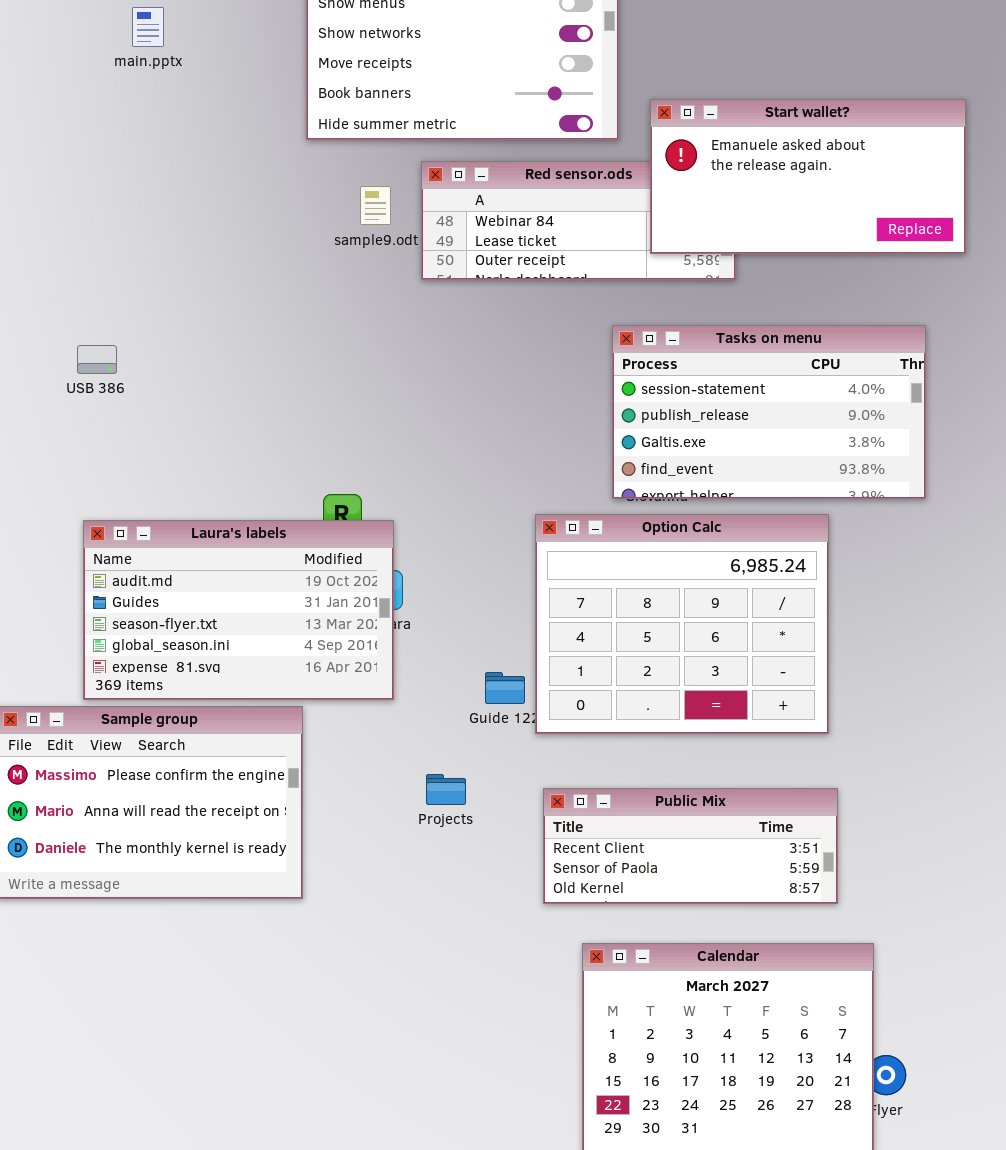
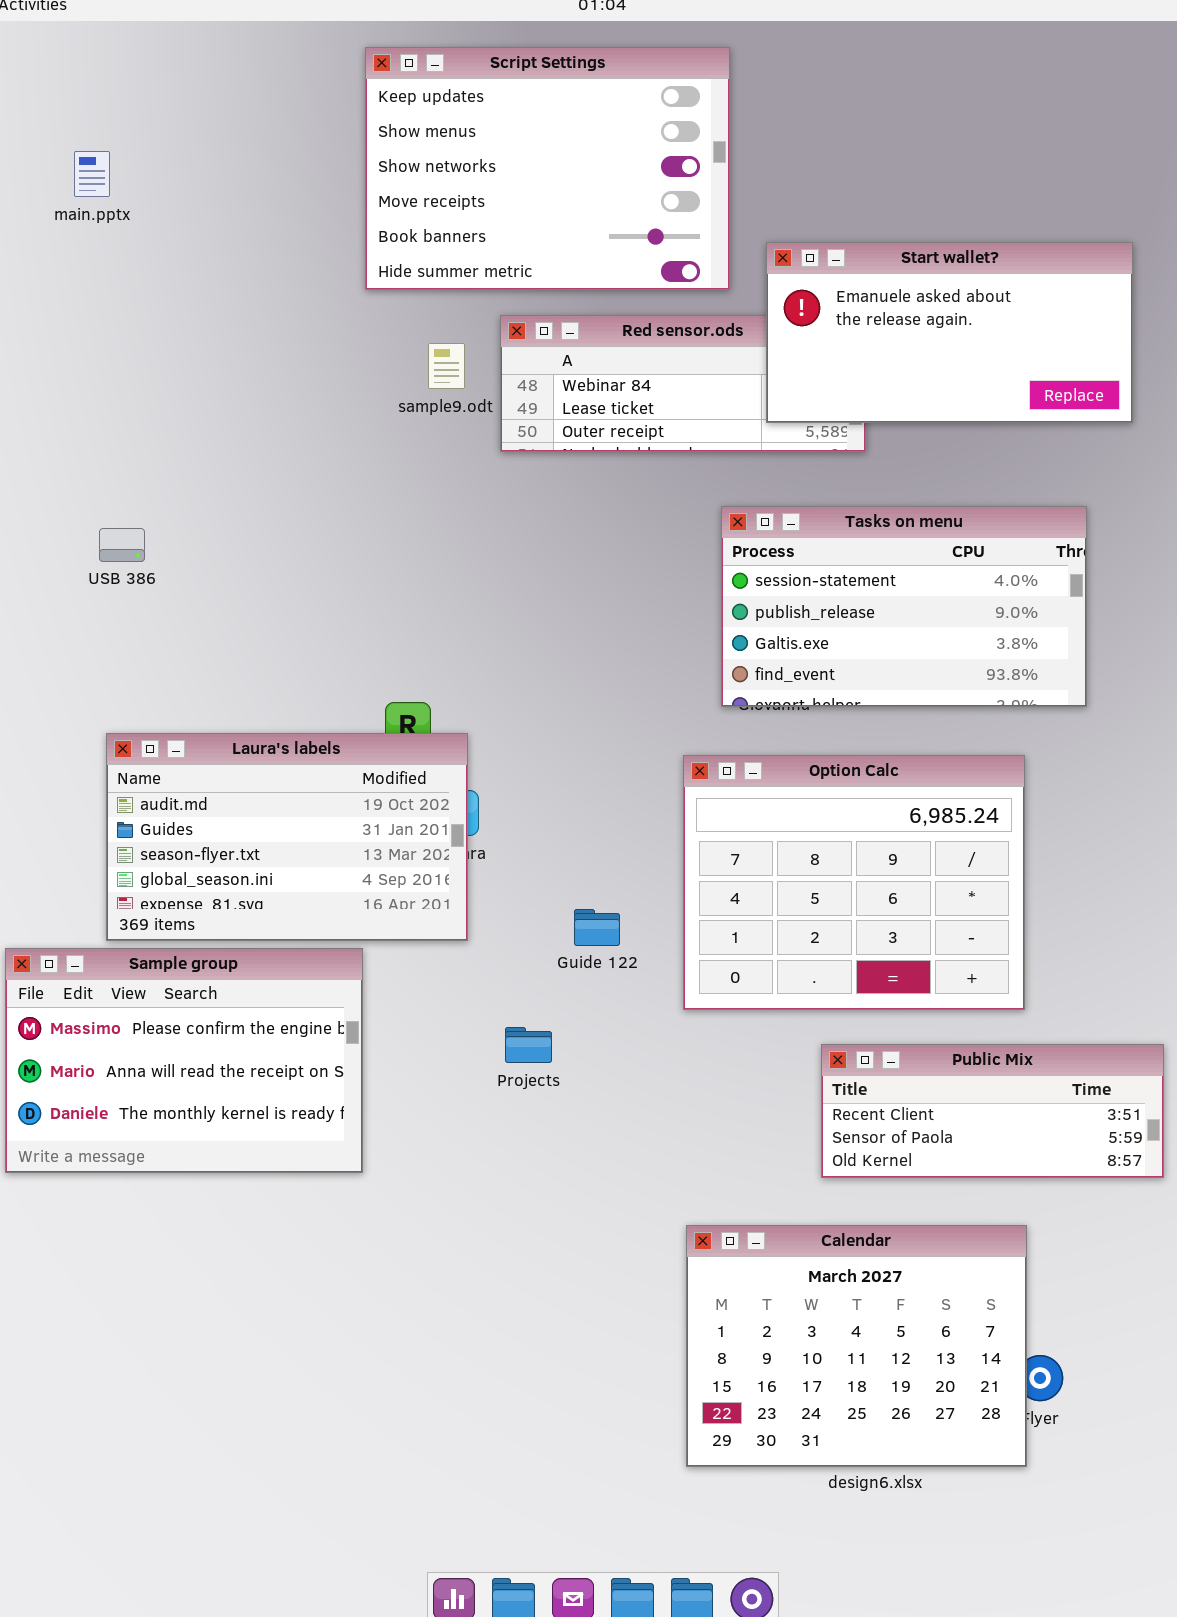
main.pptx: [132,7,164,47] -> [74,151,110,197], moved
Option Calc: [535,514,829,734] -> [683,755,1025,1010], moved
Public Mix: [543,788,838,904] -> [821,1044,1164,1178], moved

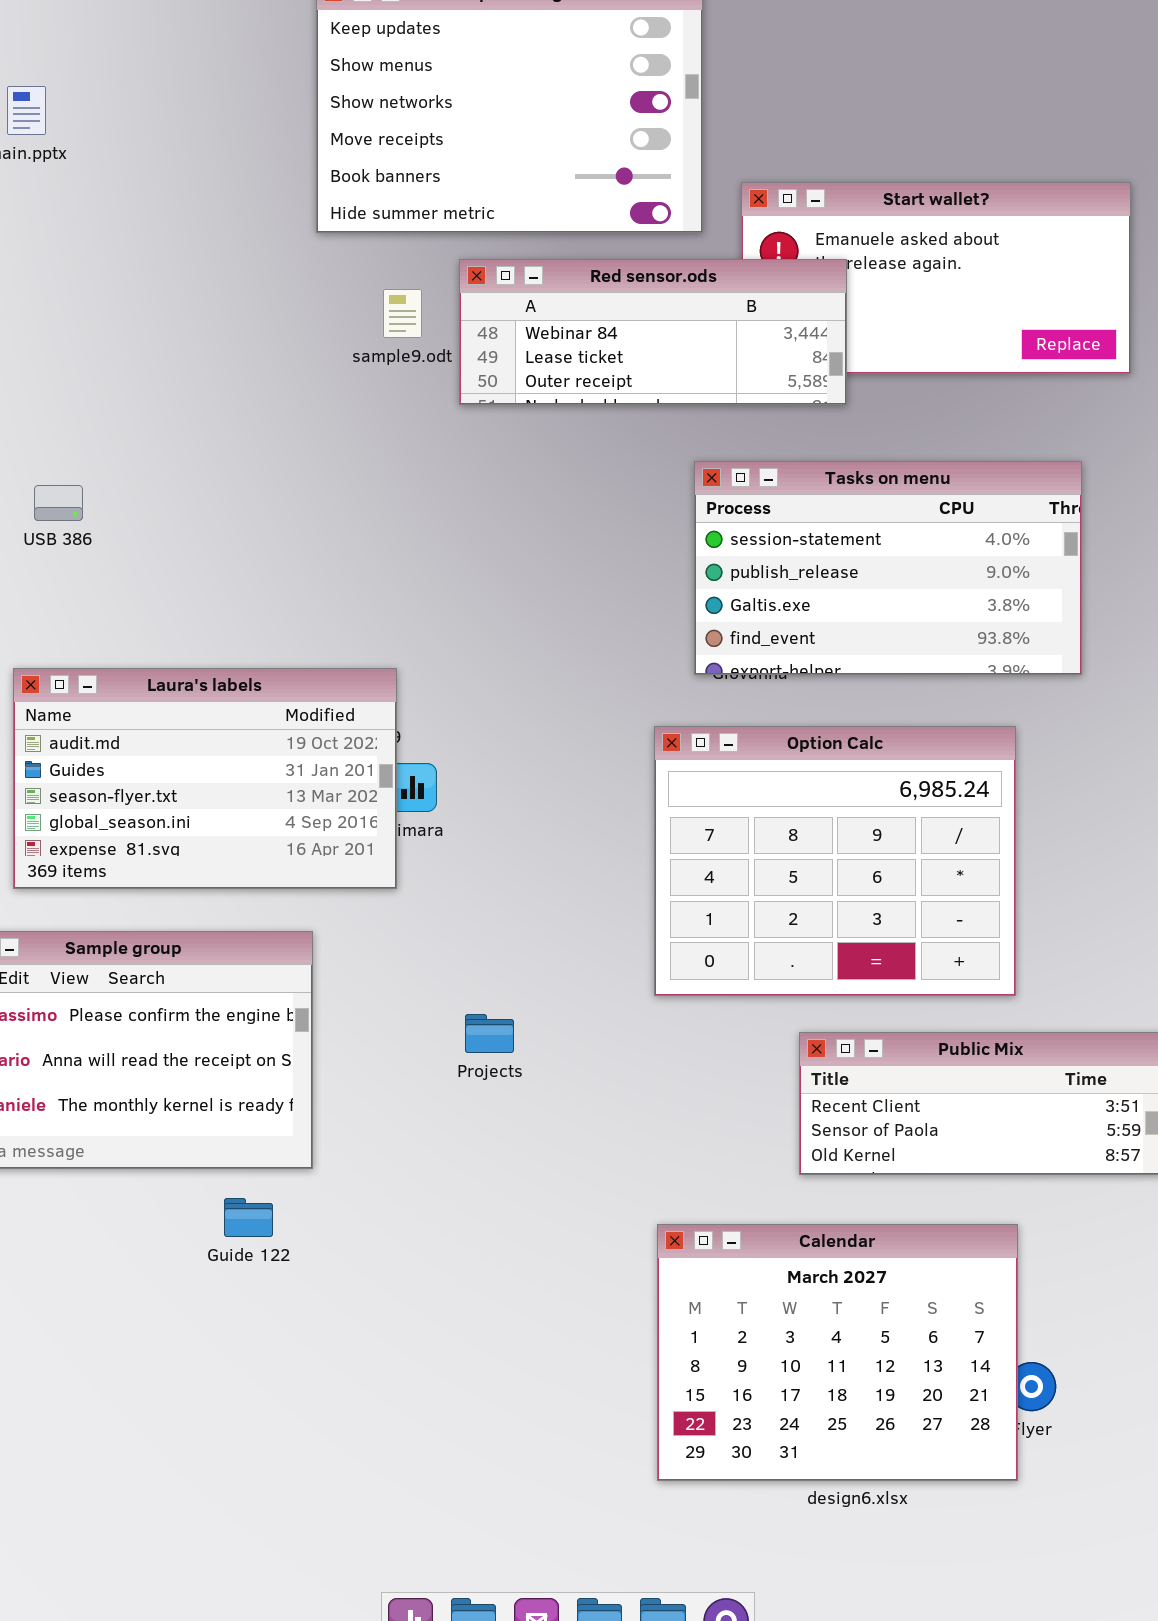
Red sensor.ods: [500,315,866,452] -> [459,259,847,405], raised
Laura's labels: [106,733,468,941] -> [13,668,397,889], moved
Guide 122: [574,909,620,946] -> [224,1198,273,1237], moved

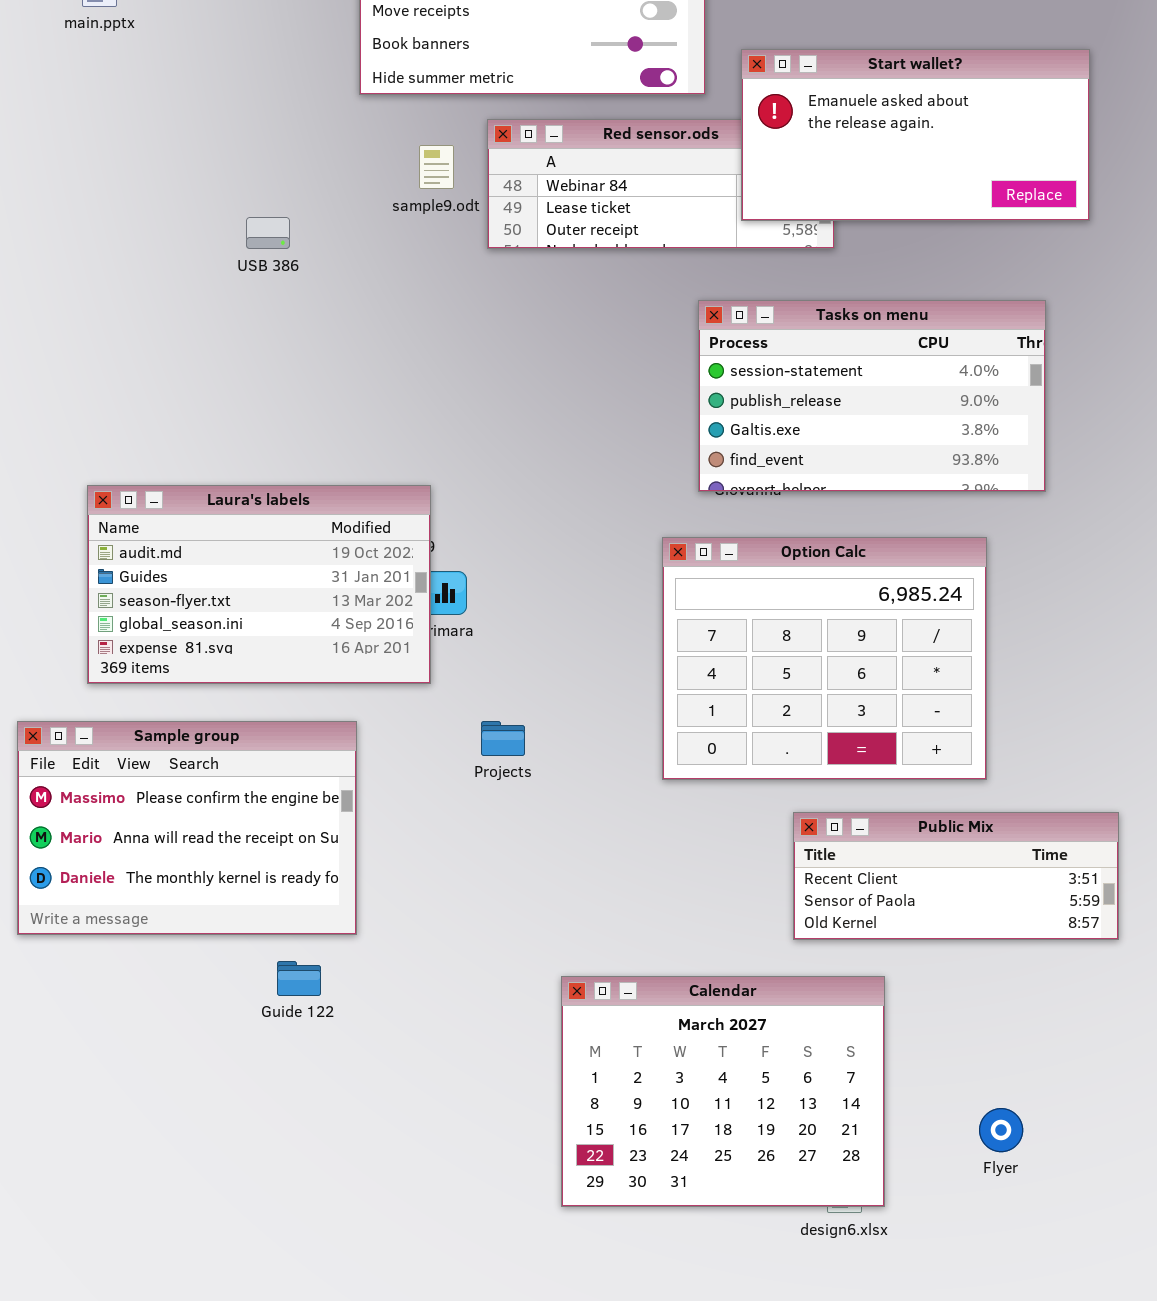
Start wallet?: [741,182,1131,374] -> [741,49,1090,221], raised
USB 386: [34,485,83,521] -> [246,217,290,249], moved
Projects: [465,1014,514,1053] -> [481,721,525,756], moved
Calendar: [657,1224,1018,1481] -> [561,976,885,1207], moved

